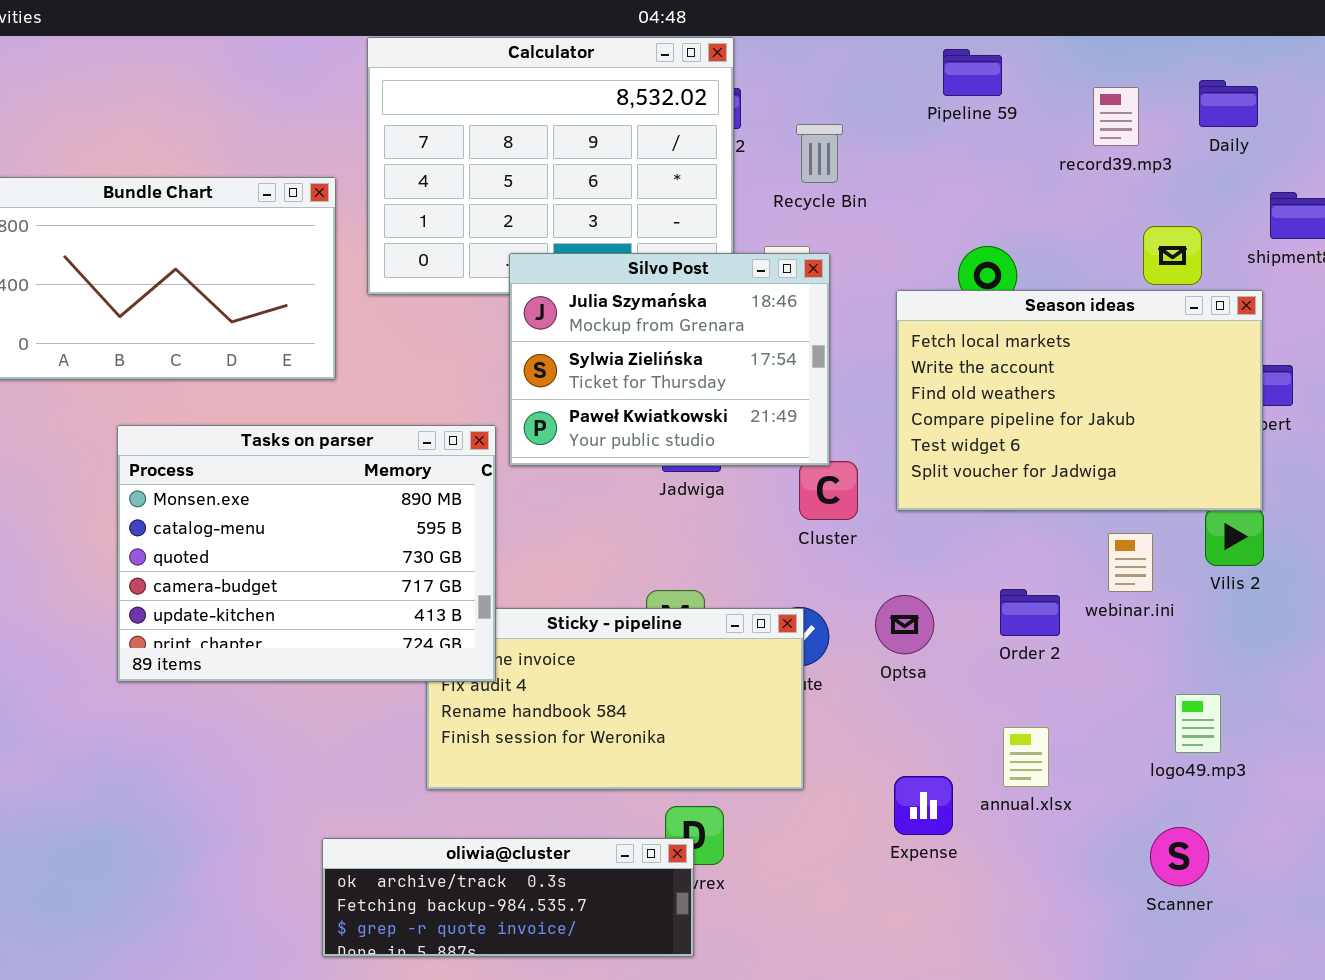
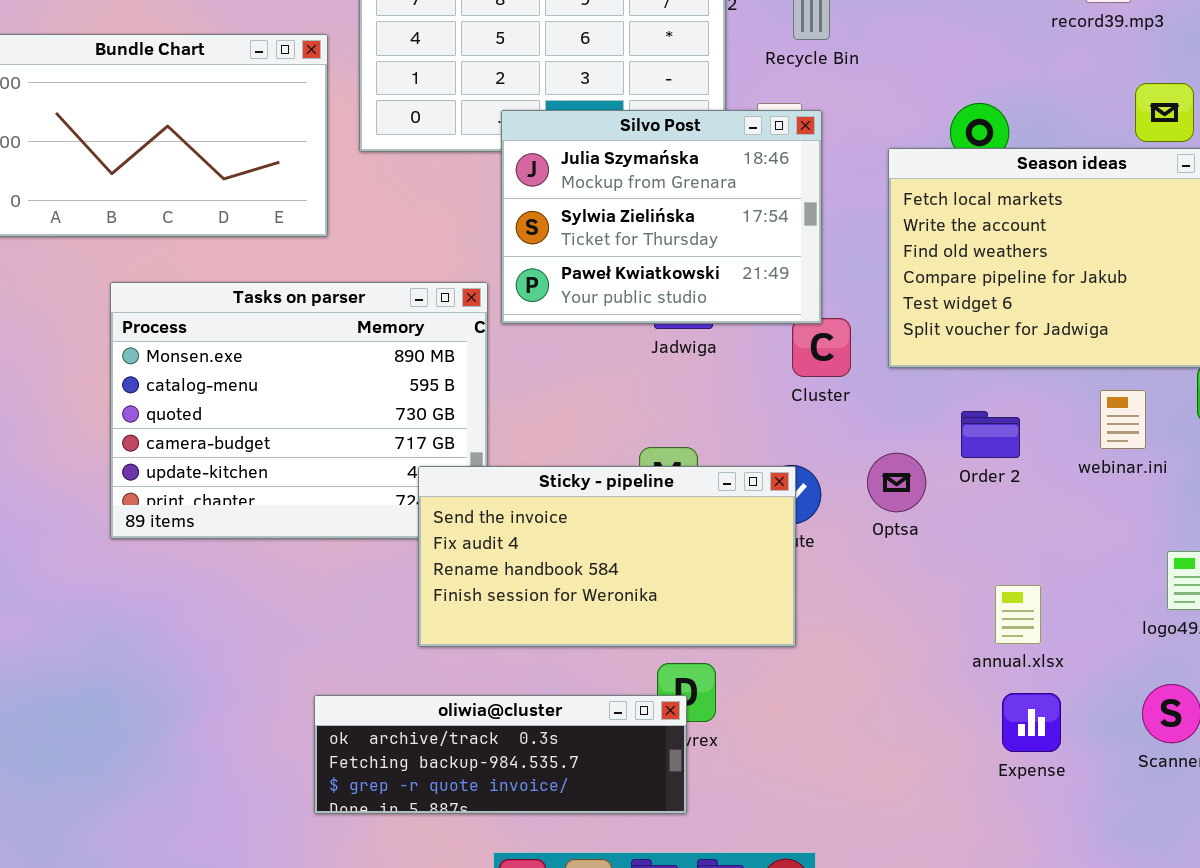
Order 2: [1000,589,1060,636] -> [961,411,1020,458], moved
Sticky - pipeline: [426,608,804,790] -> [418,466,796,647], raised
Expense: [894,776,953,835] -> [1002,693,1061,752], moved

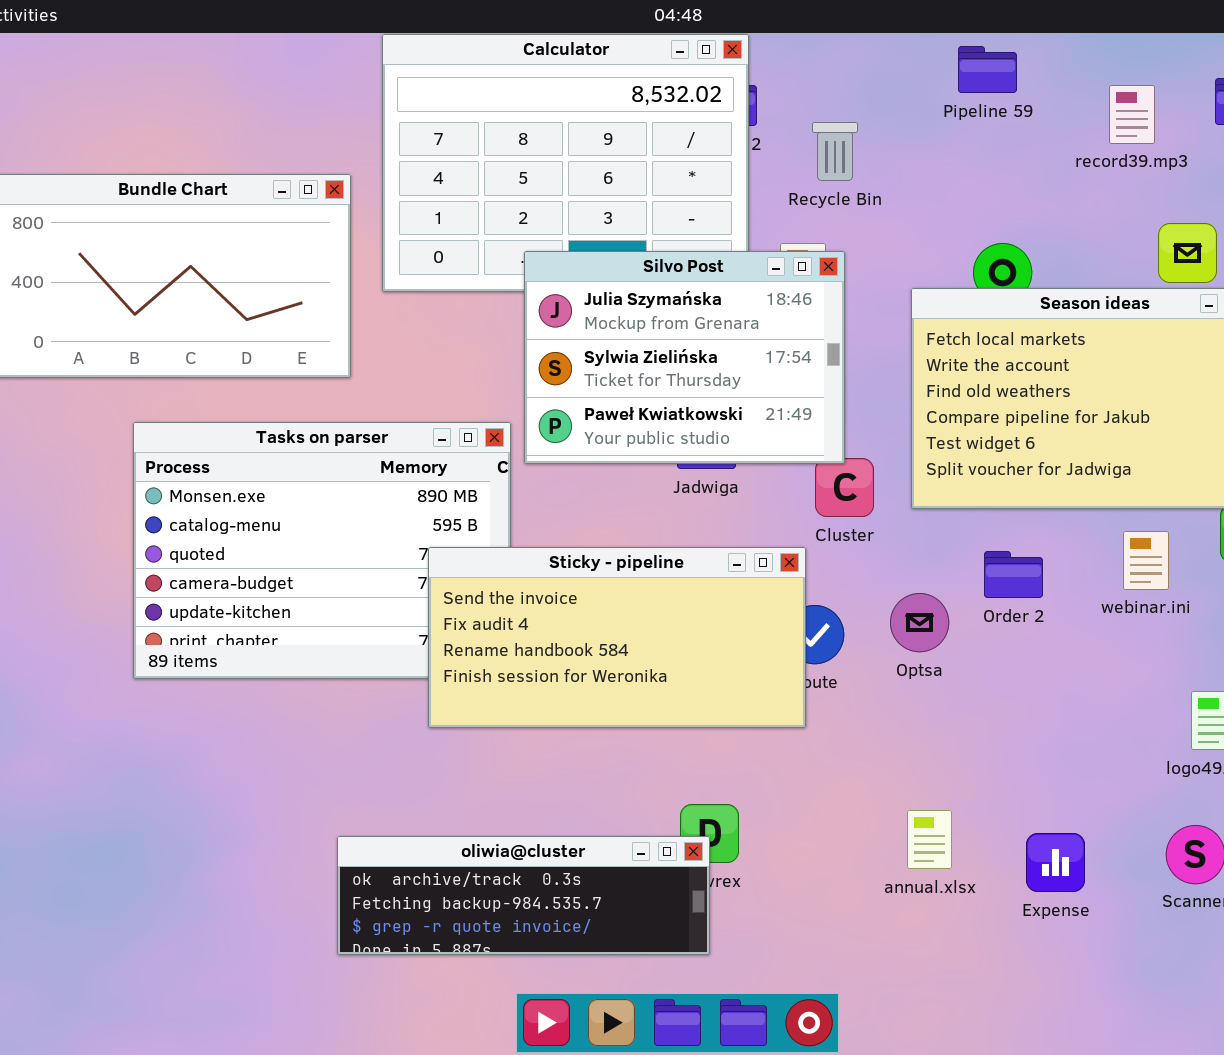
Sticky - pipeline: [418,466,796,647] -> [428,547,806,728], moved
annual.xlsx: [995,585,1041,644] -> [907,810,952,869], moved

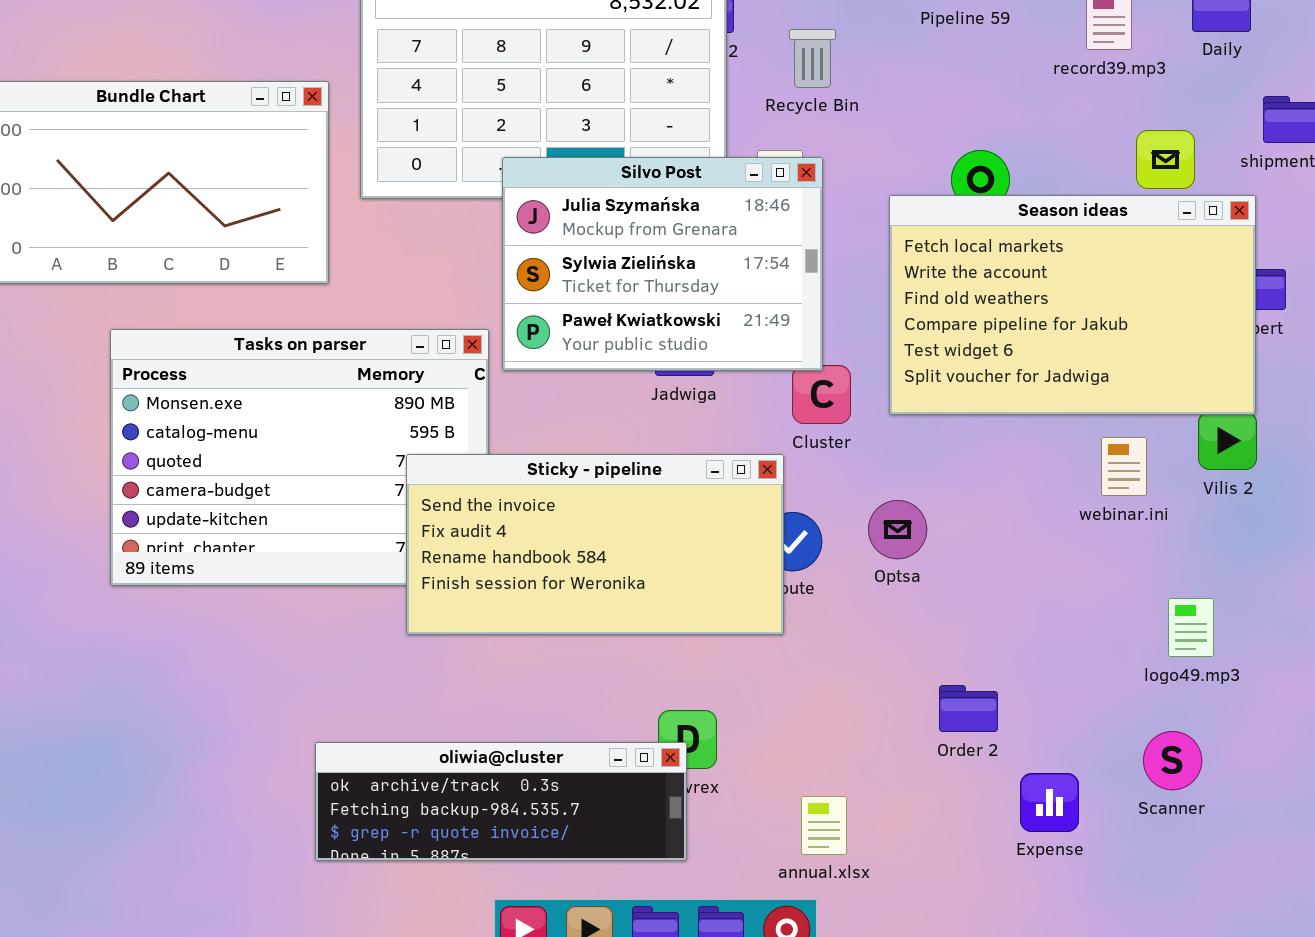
Order 2: [984,551,1043,598] -> [939,685,998,732], moved
annual.xlsx: [907,810,952,869] -> [801,796,847,855], moved
Expense: [1026,833,1085,892] -> [1020,773,1079,832], moved

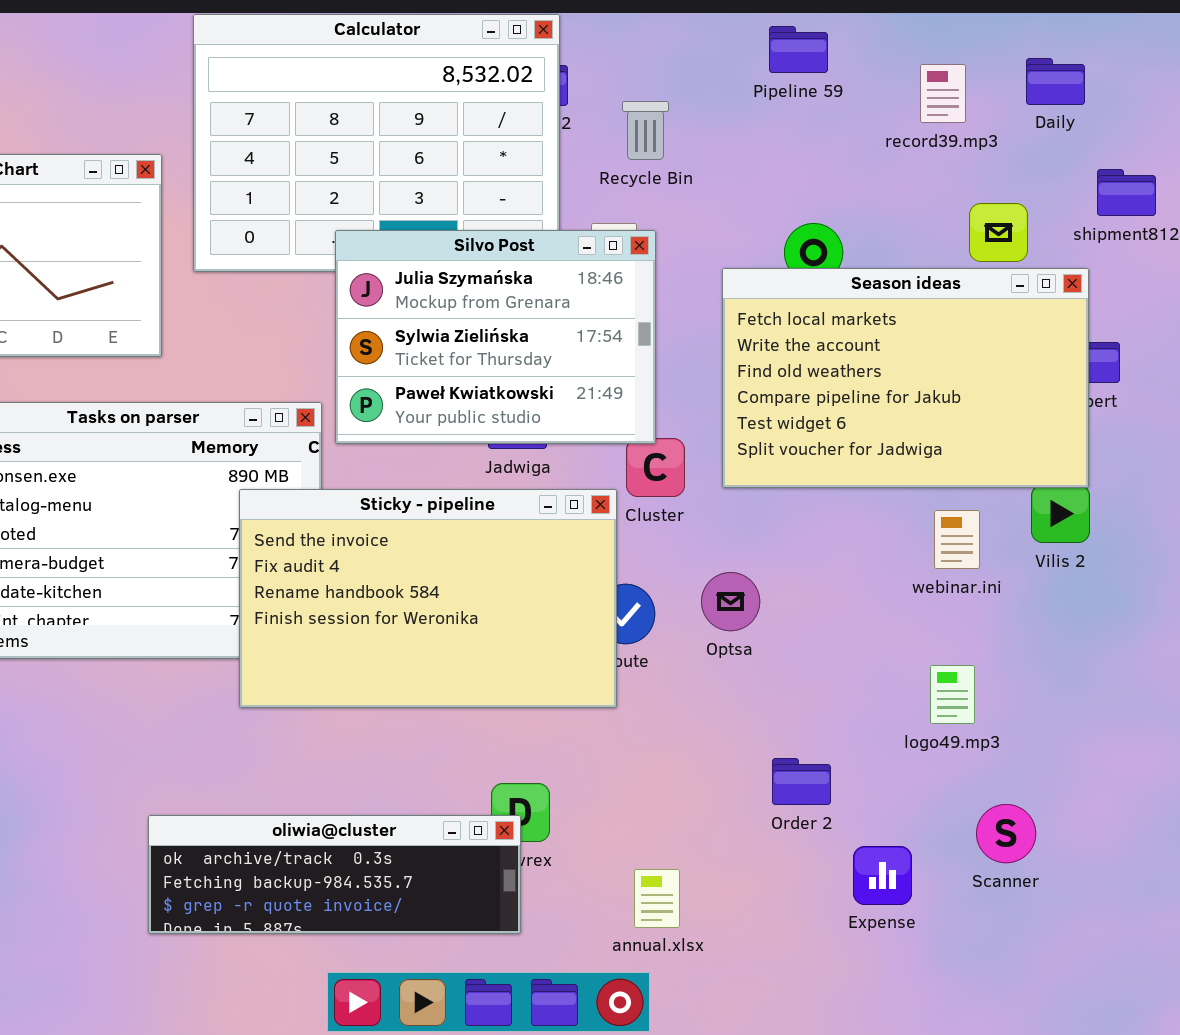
Sticky - pipeline: [406,454,784,635] -> [239,489,617,708], resized
logo49.mp3: [1168,598,1214,657] -> [930,665,975,724], moved

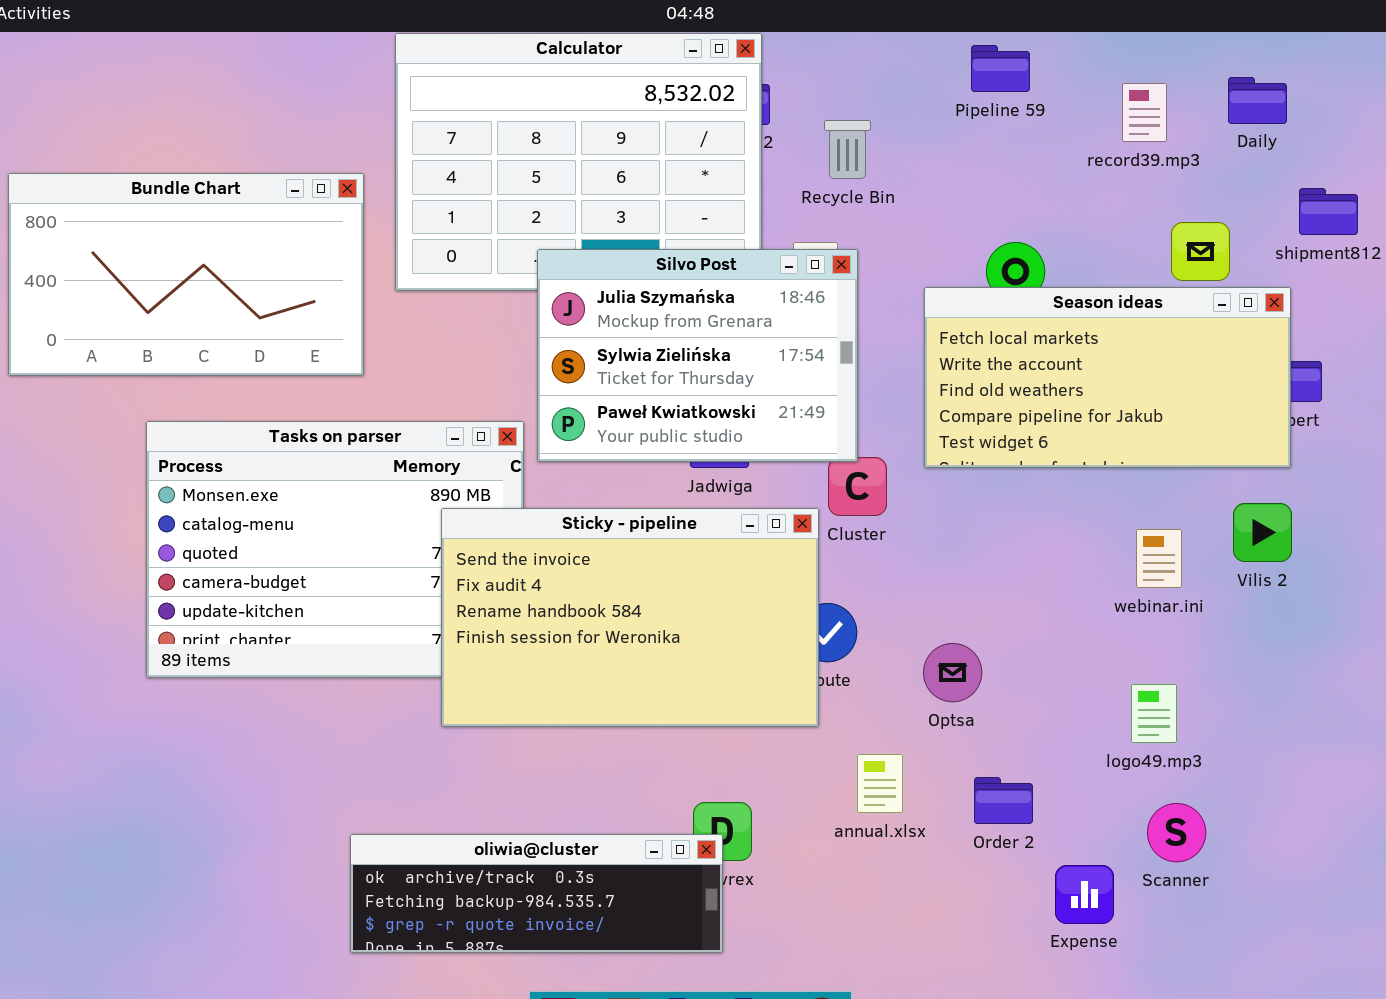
Season ideas: [722,268,1089,488] -> [924,287,1291,468], resized
Optsa: [701,572,760,631] -> [923,643,982,702], moved
Scanner: [976,804,1036,863] -> [1147,803,1206,862], moved
annual.xlsx: [634,869,680,928] -> [857,754,903,813], moved

